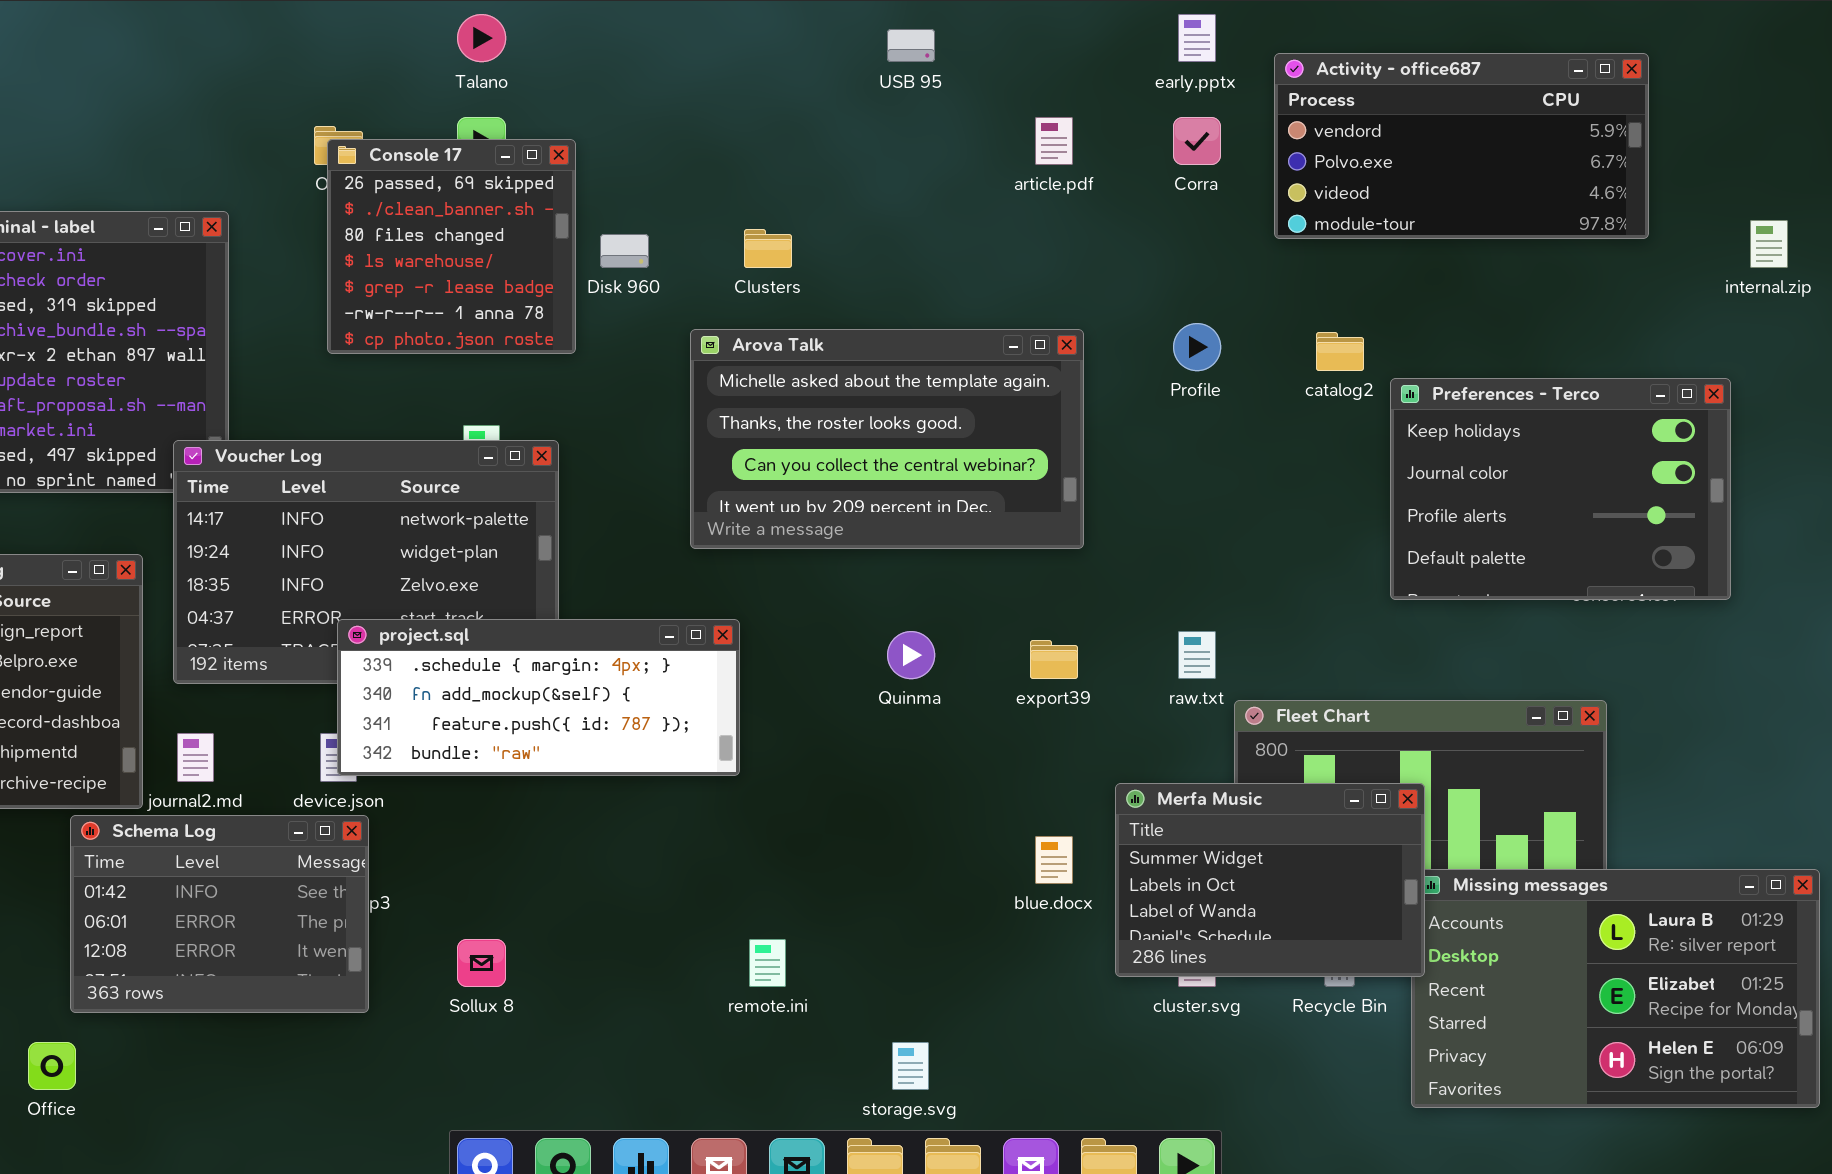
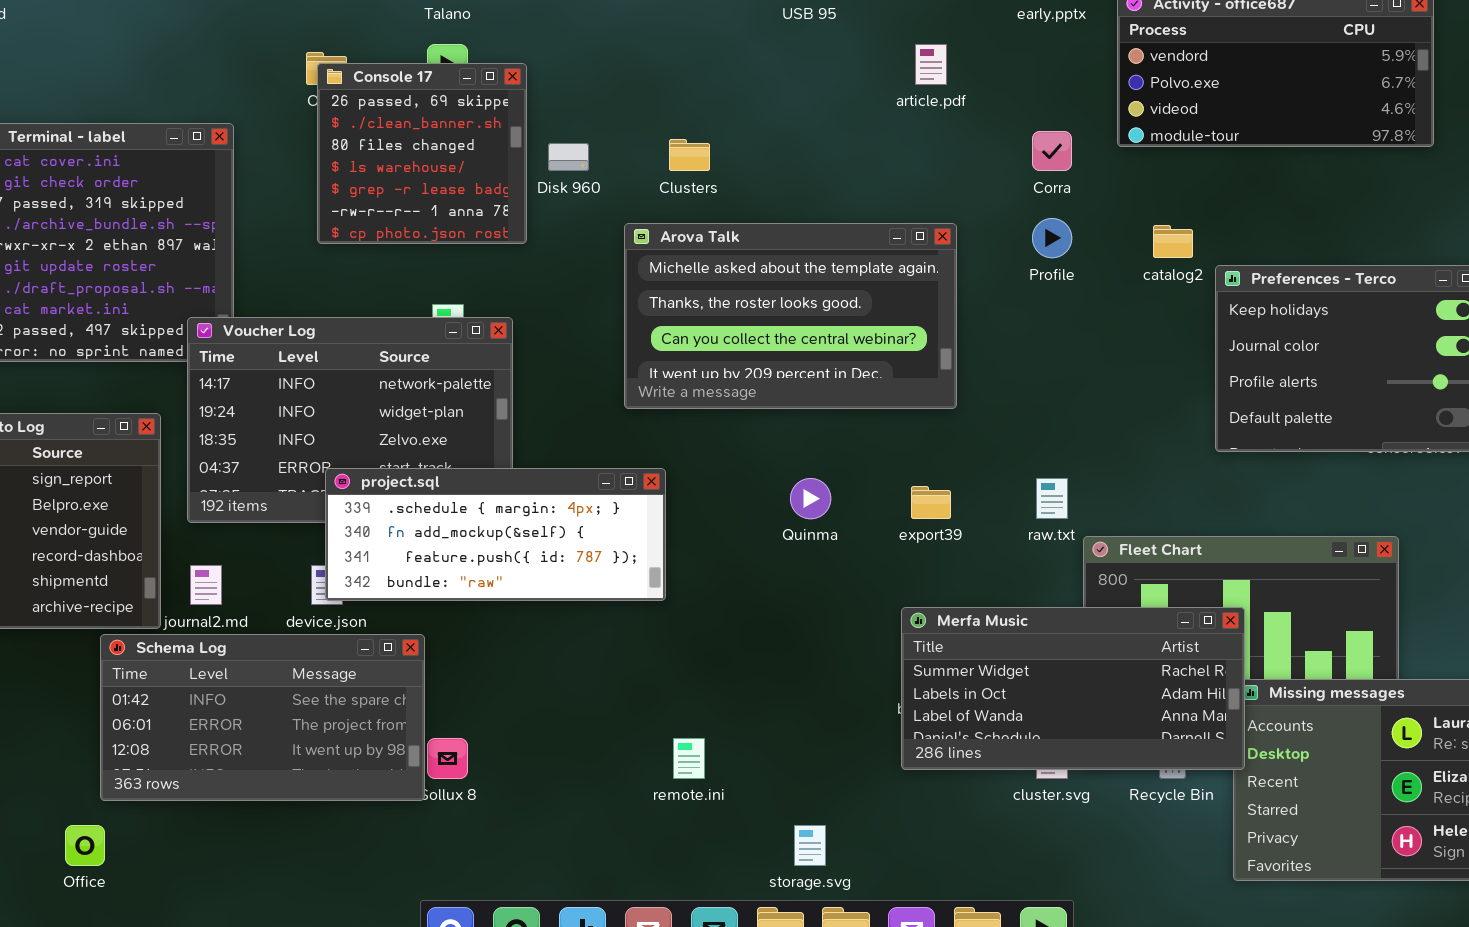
Corra: [1173,117,1221,165] -> [1032,131,1072,171], moved
Merfa Music: [1115,783,1425,977] -> [901,607,1245,770], resized
Schema Log: [70,815,369,1013] -> [100,634,425,801], resized

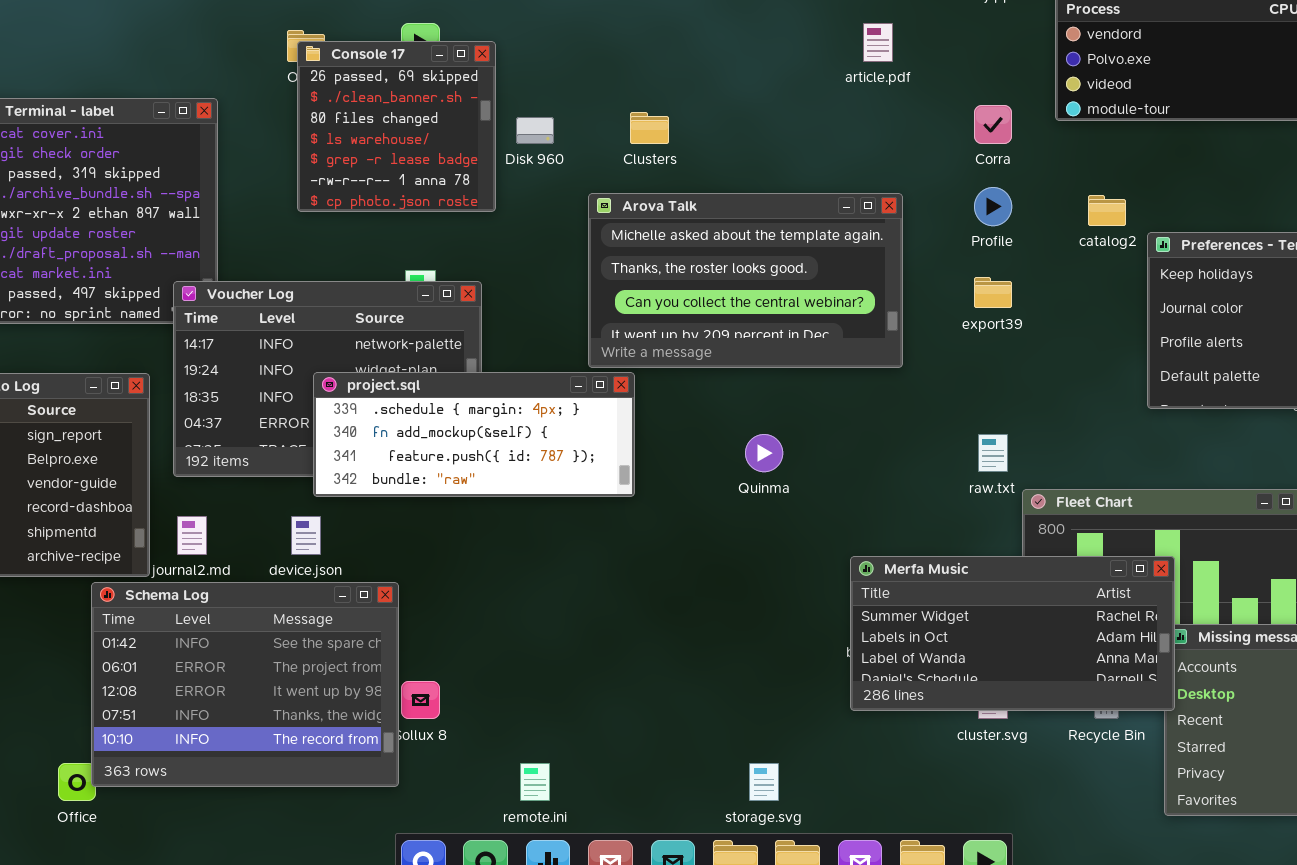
project.sql: [325,468,666,601] -> [313,372,635,497], moved
export39: [911,486,951,519] -> [974,277,1012,308], moved
Schema Log: [100,634,425,801] -> [91,582,399,787], resized
remote.ini: [673,738,705,779] -> [520,763,550,801], moved

